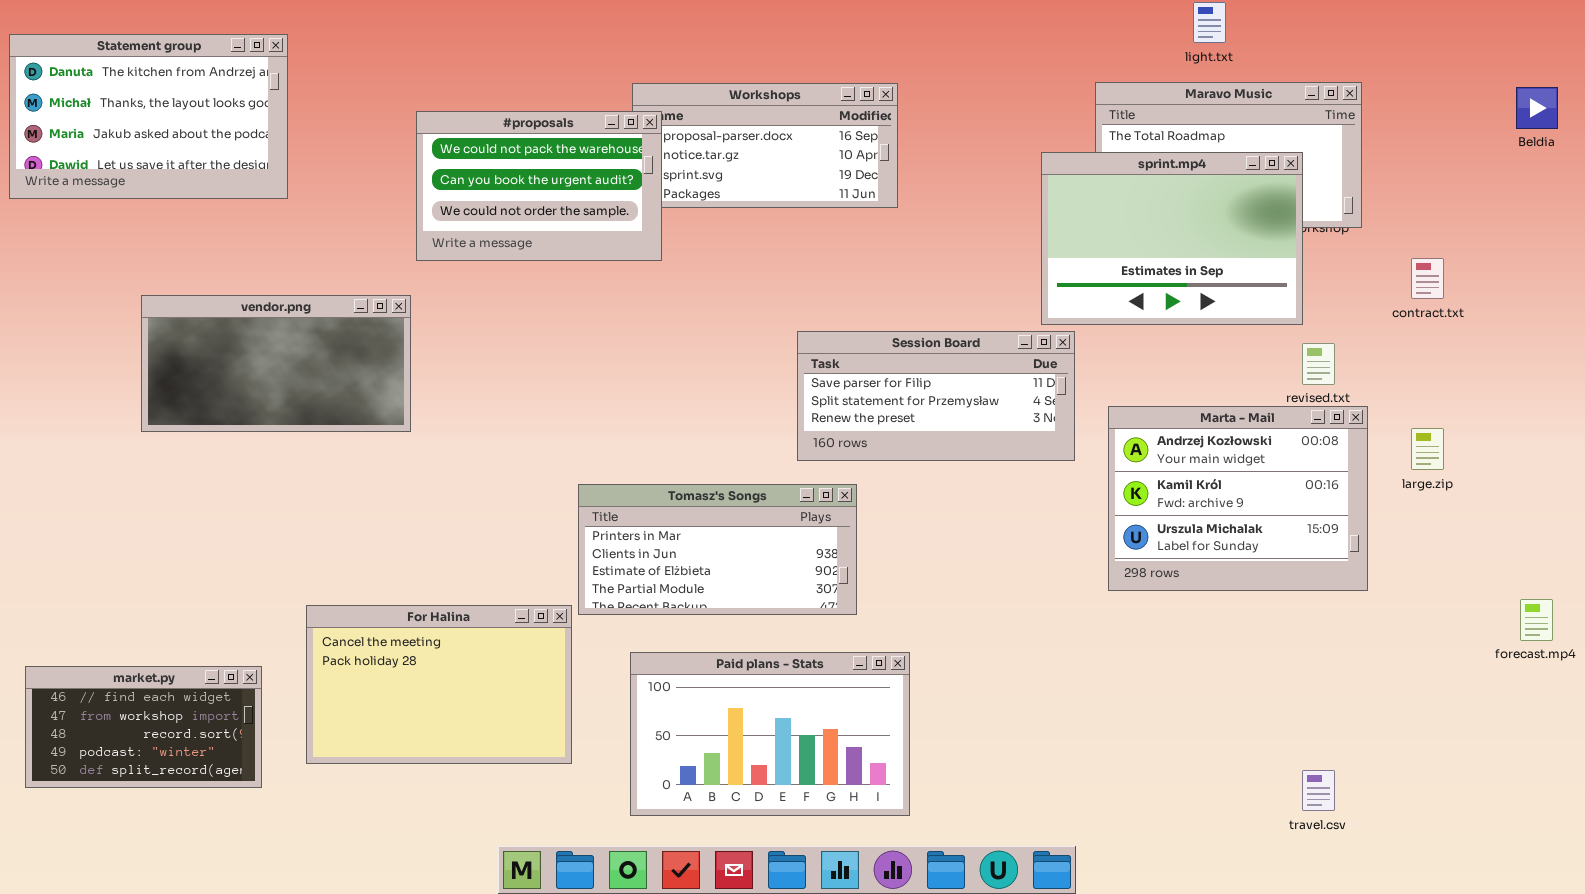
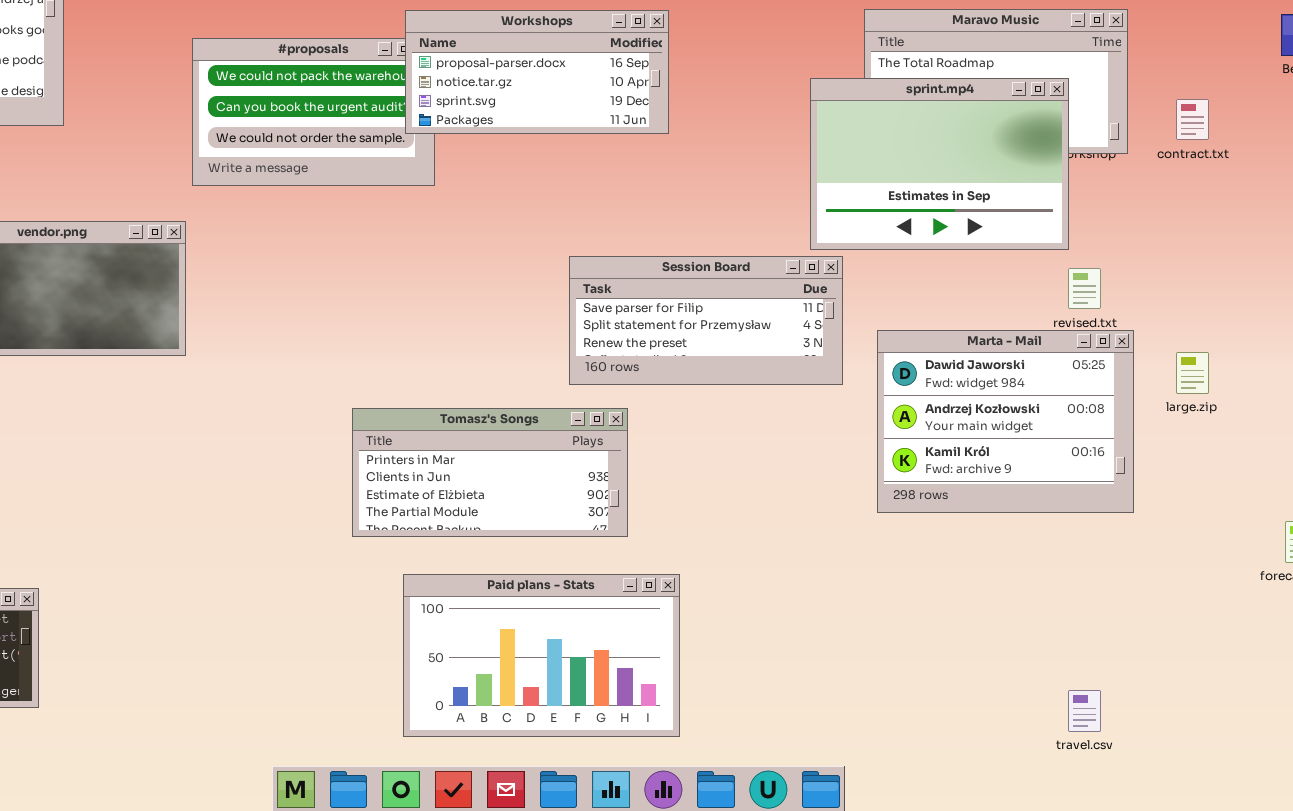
Workshops: [632,83,898,208] -> [405,10,669,134], raised
contract.txt: [1411,258,1444,299] -> [1176,99,1209,140], moved
Marta - Mail: [1108,406,1368,591] -> [877,330,1134,513], scrolled up 1 row
For Halina: [306,605,572,764] -> none, closed

